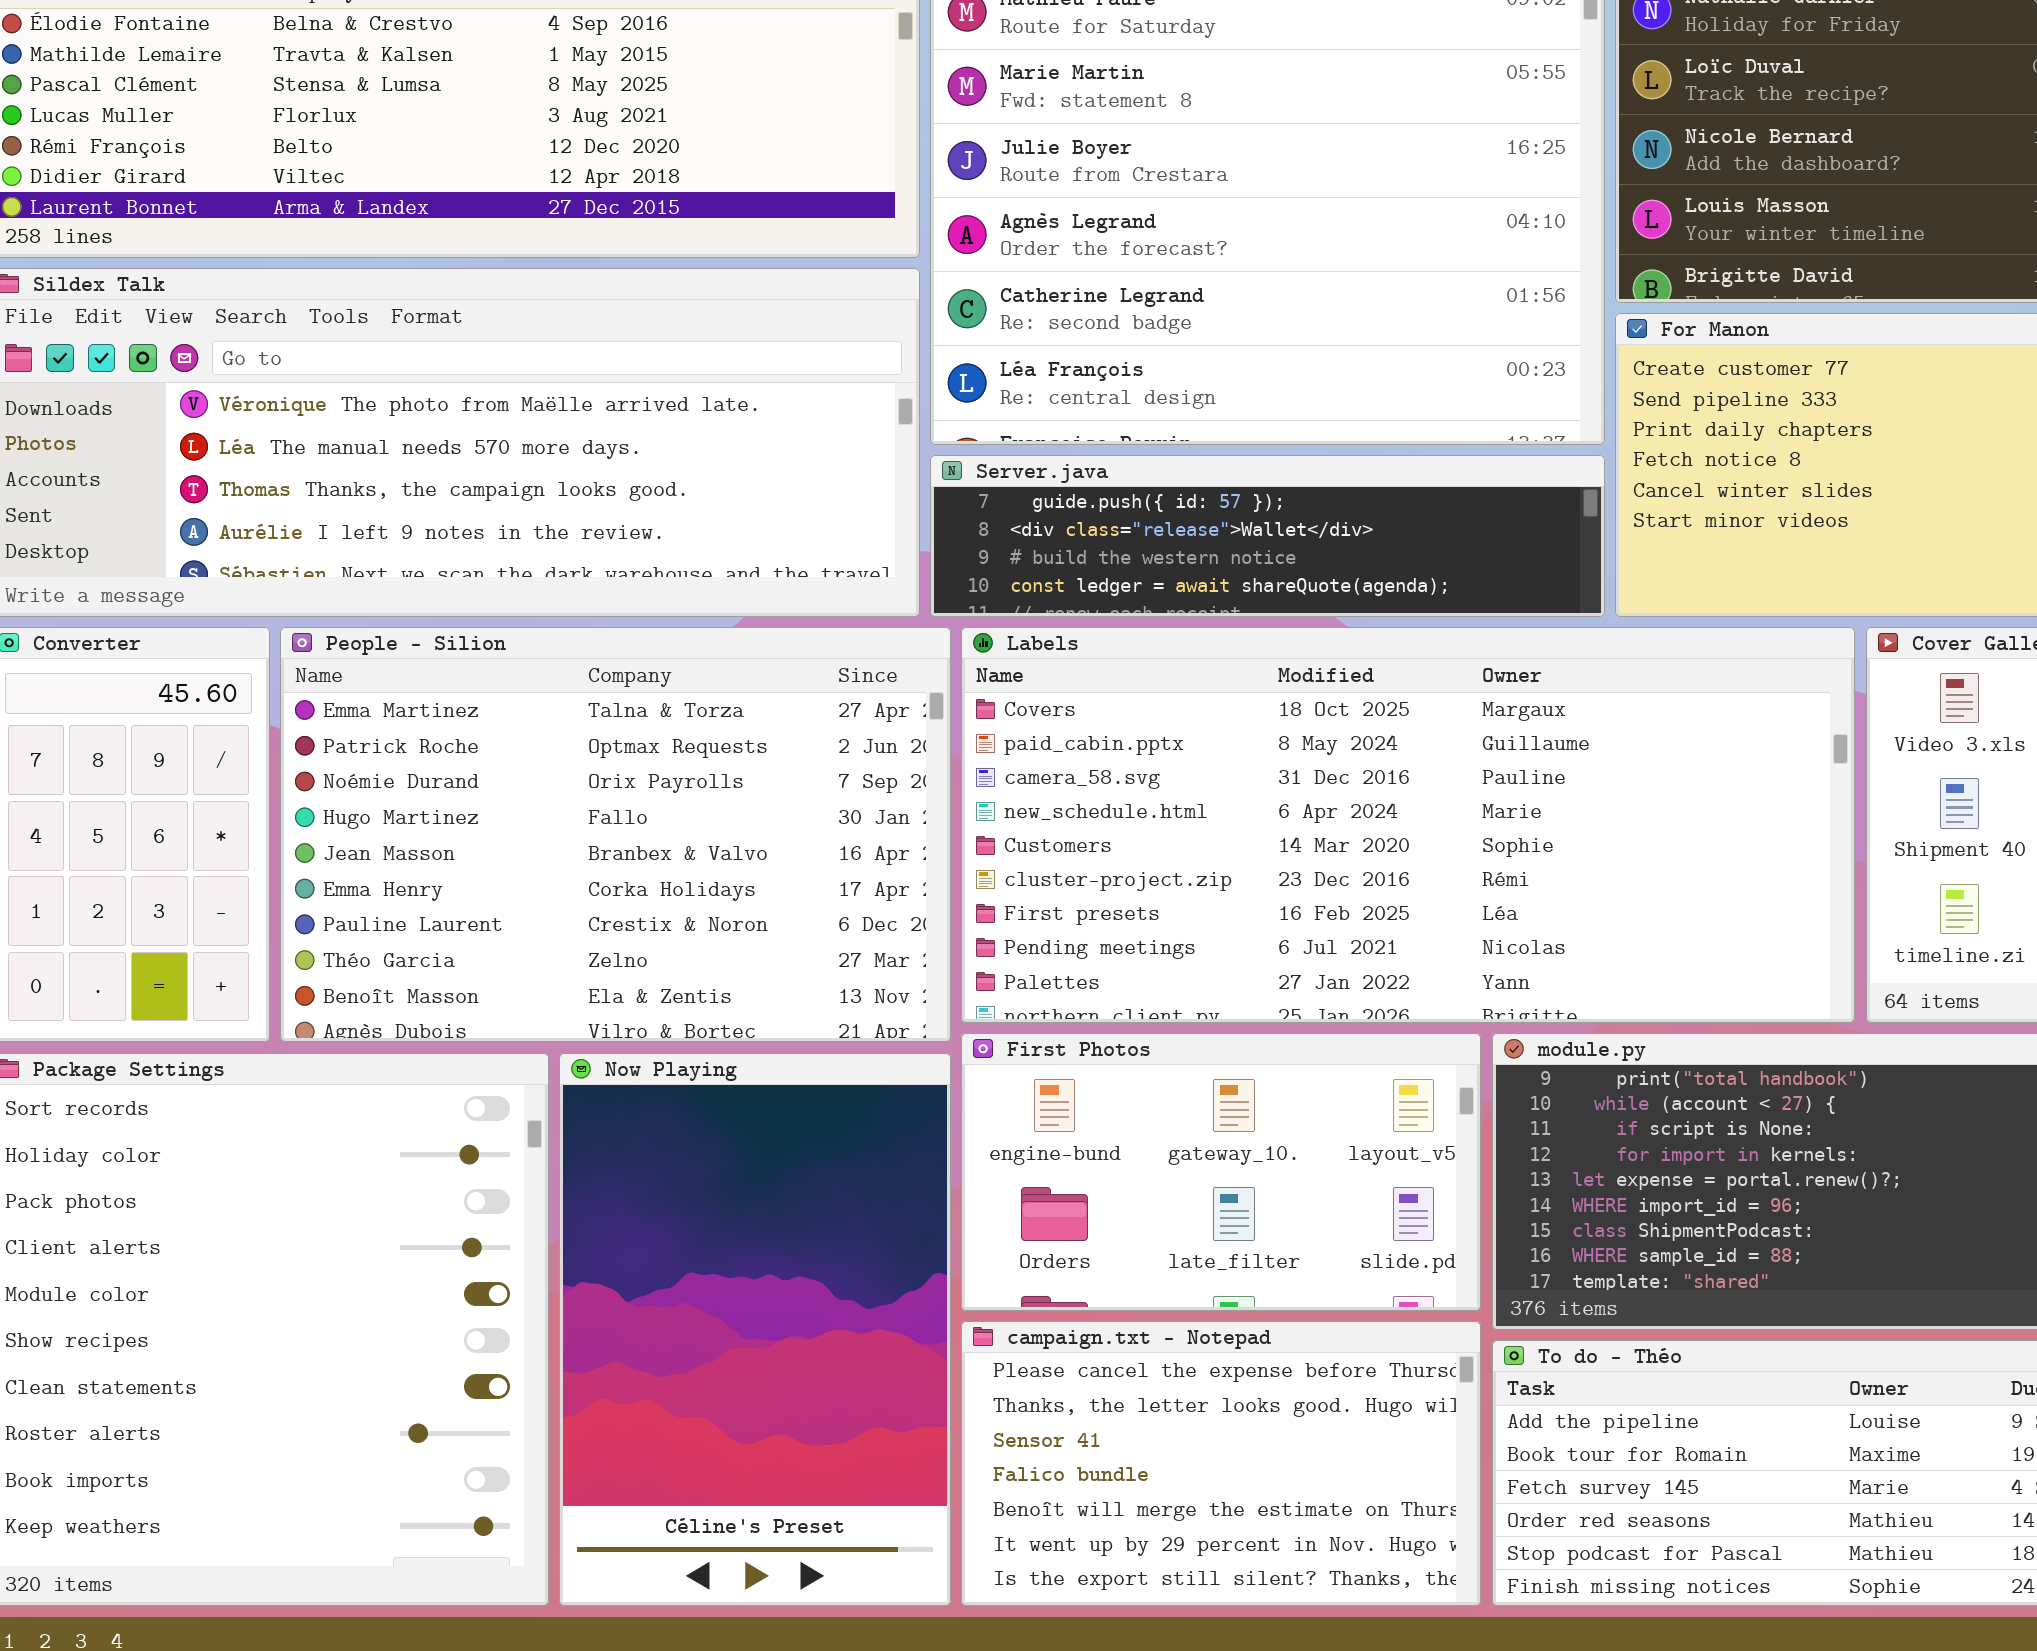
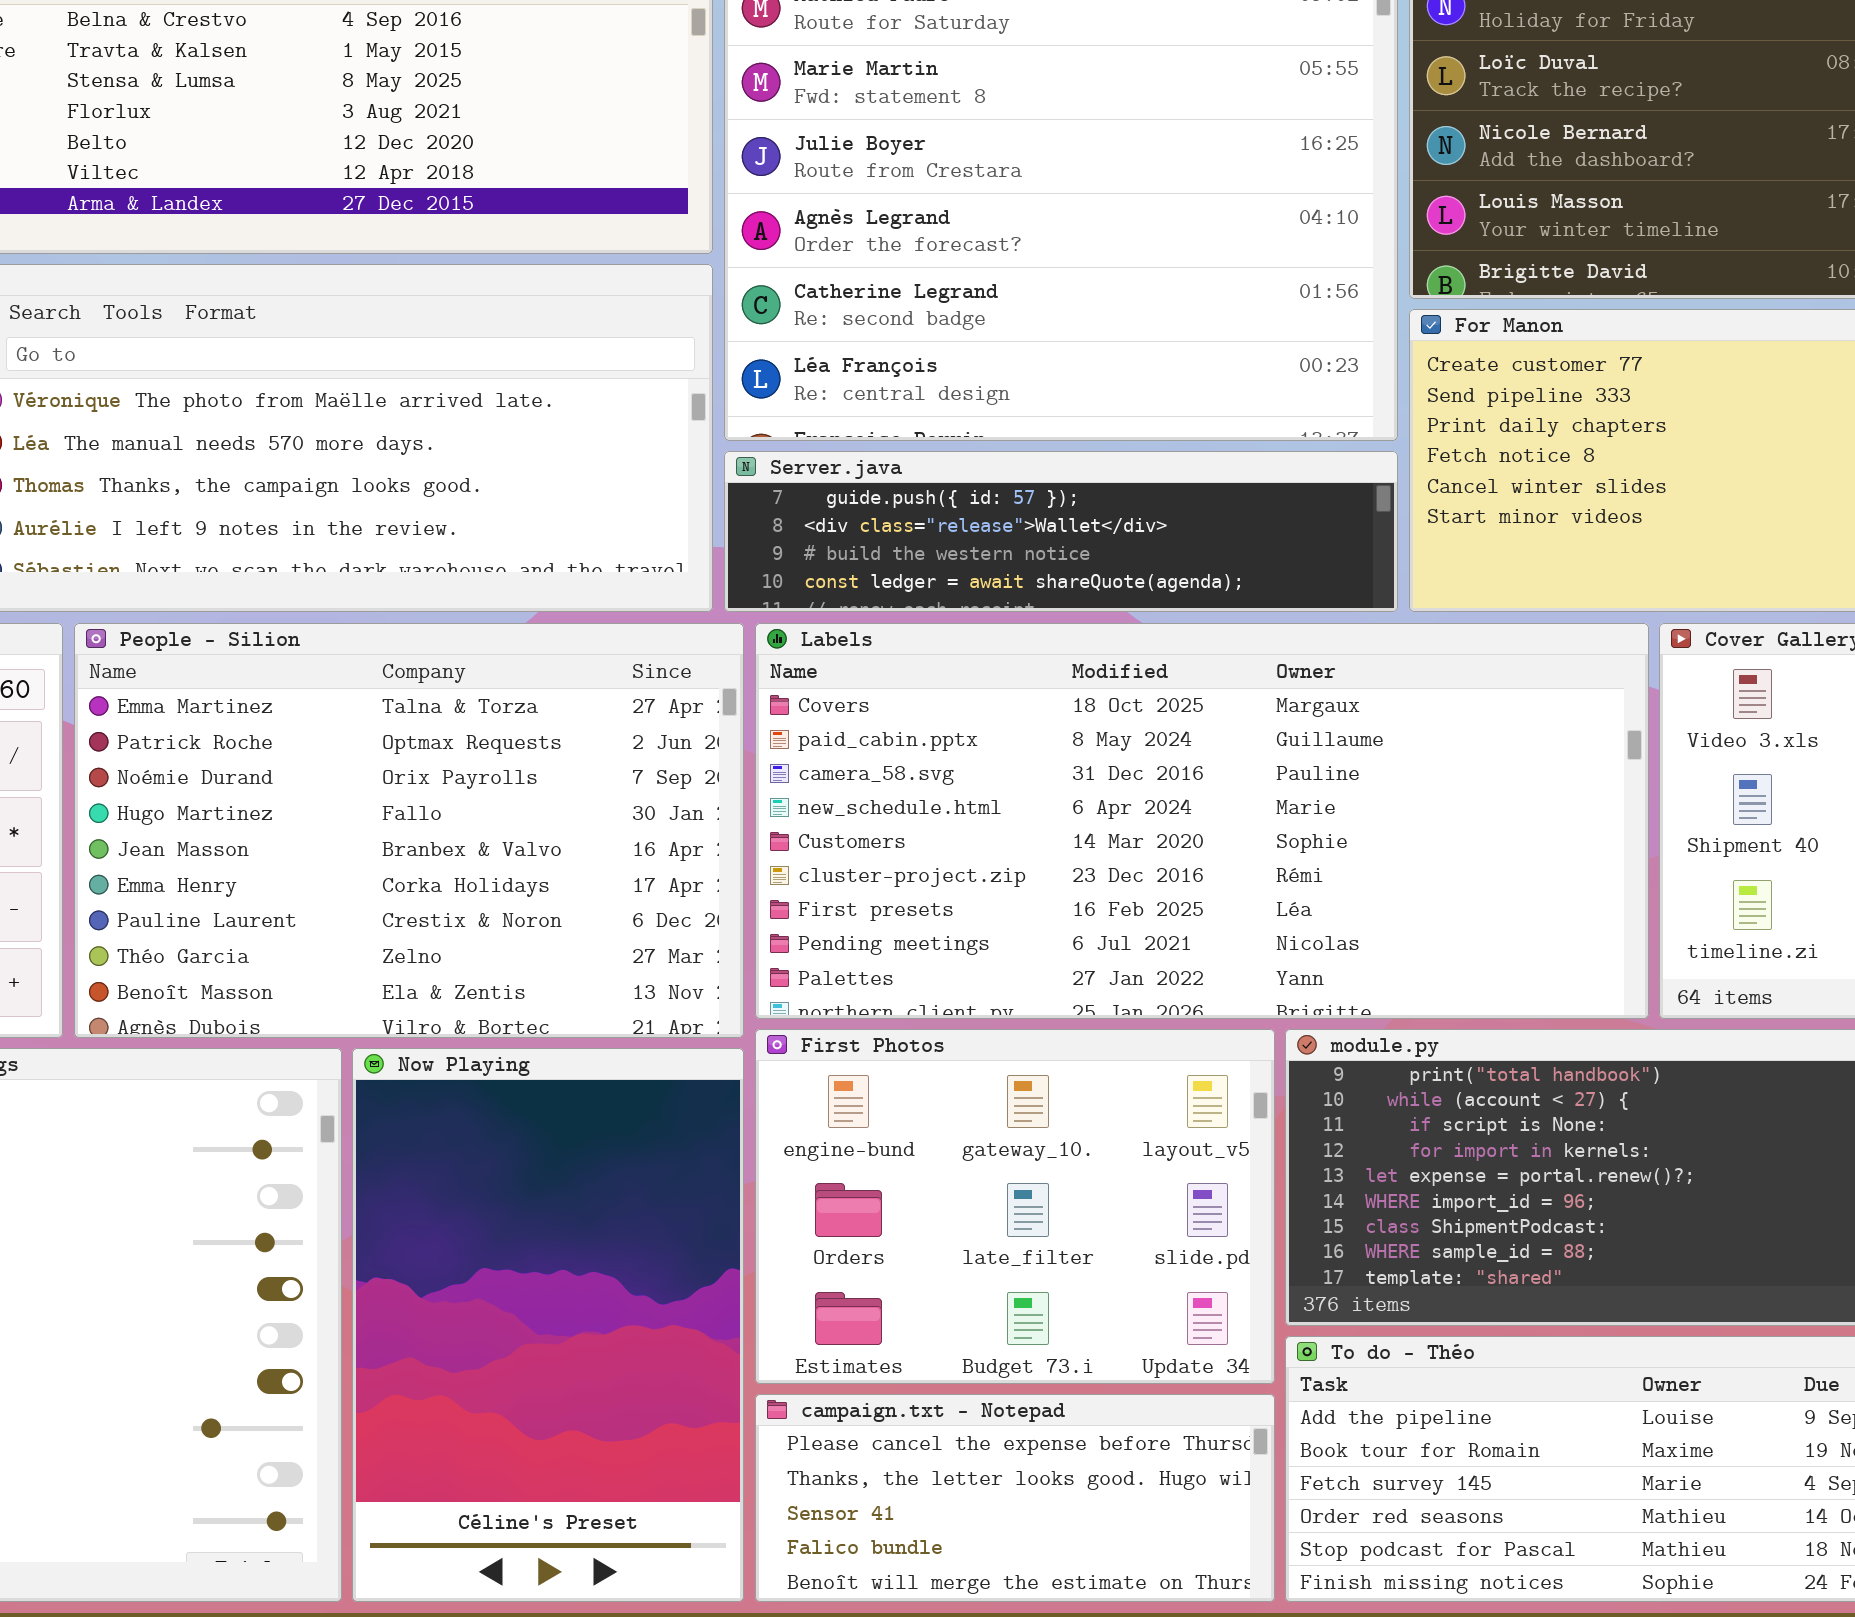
First Photos: [961,1033,1481,1311] -> [755,1029,1275,1384], resized
campaign.txt - Notepad: [961,1321,1481,1606] -> [755,1394,1275,1602], resized

